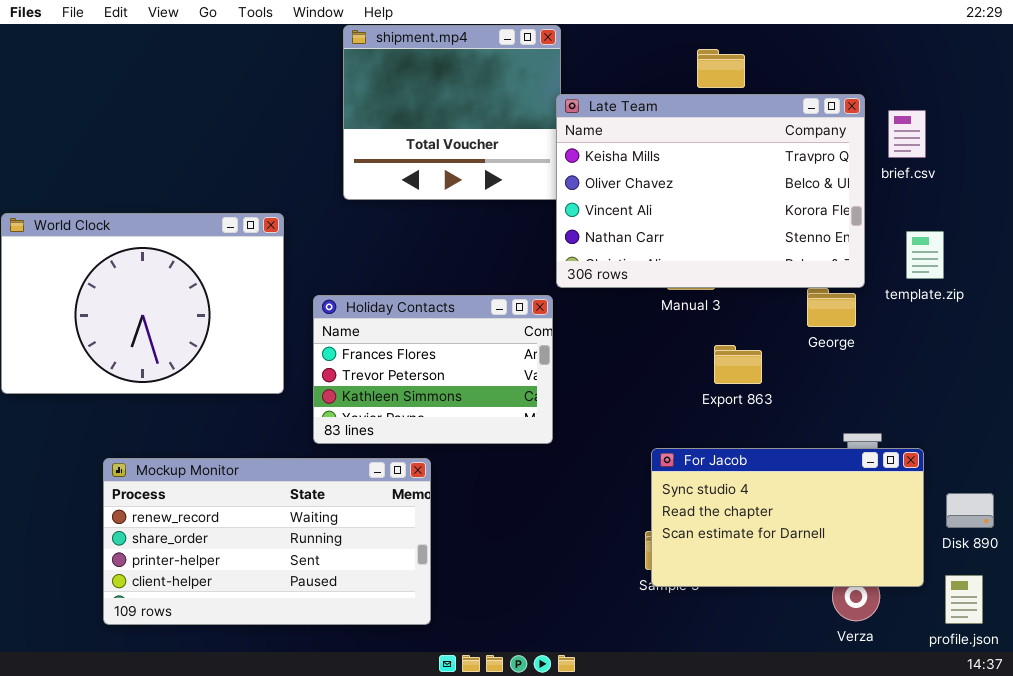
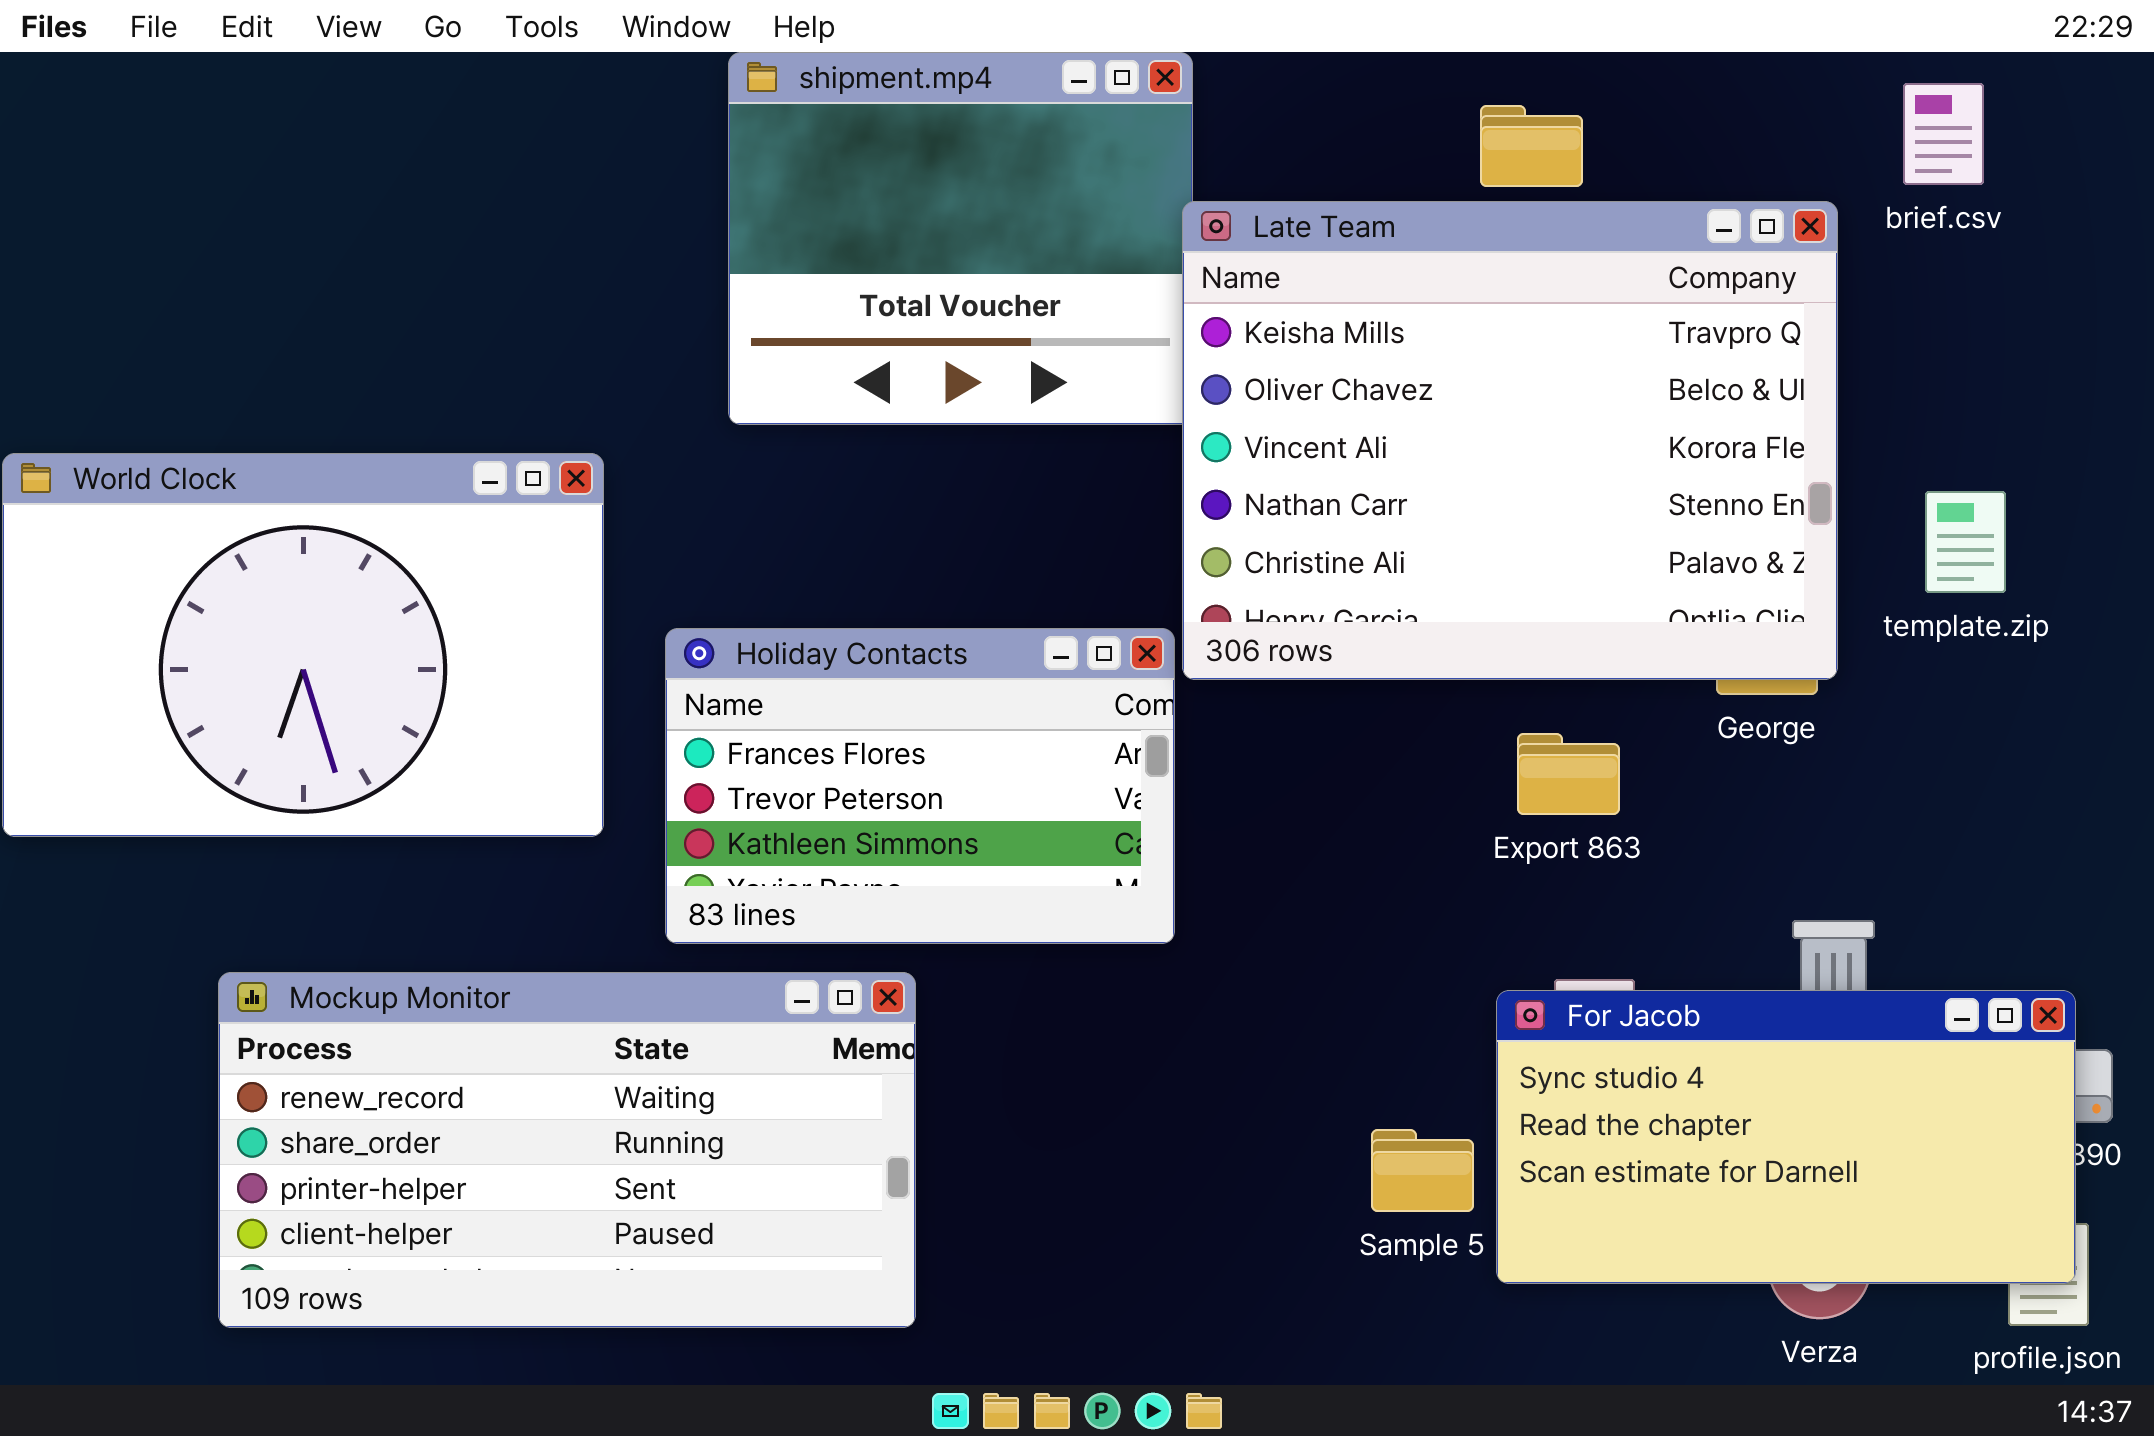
Late Team: [556,94,865,288] -> [1182,201,1838,680], resized
brief.csv: [888,110,926,158] -> [1903,83,1984,185], moved
For Jacob: [651,448,924,587] -> [1496,990,2076,1284], moved

